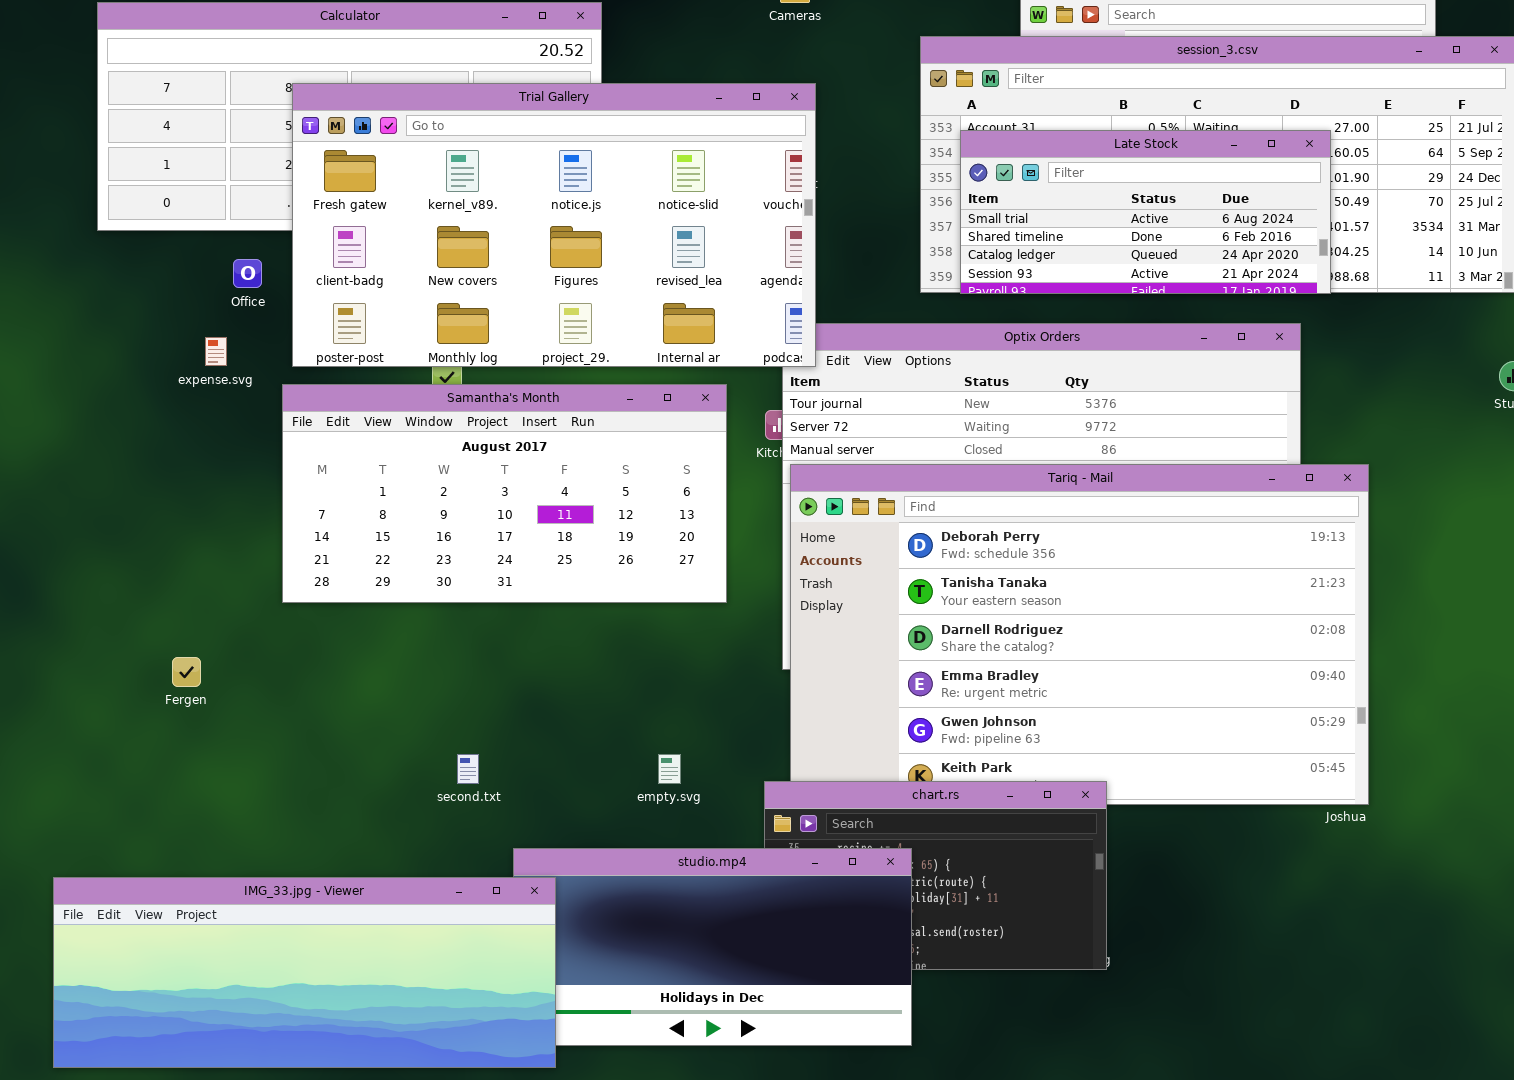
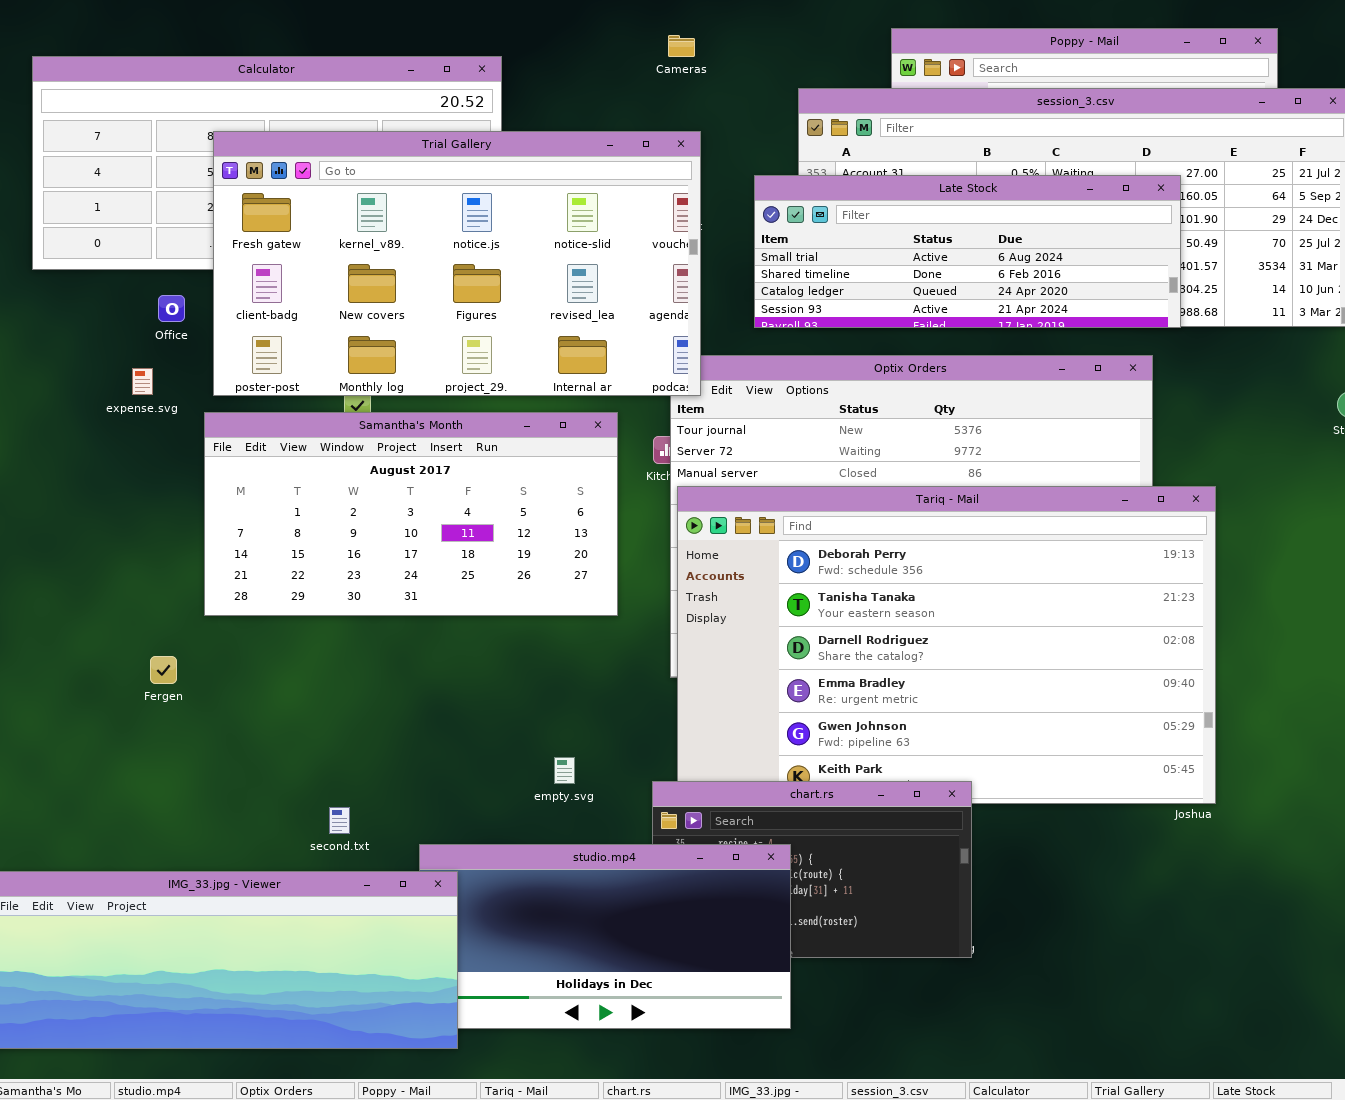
Late Stock: [960,130,1331,294] -> [754,175,1181,328], resized
Fergen: [172,657,201,687] -> [150,656,177,684], moved
second.txt: [457,754,479,784] -> [329,807,350,834], moved

